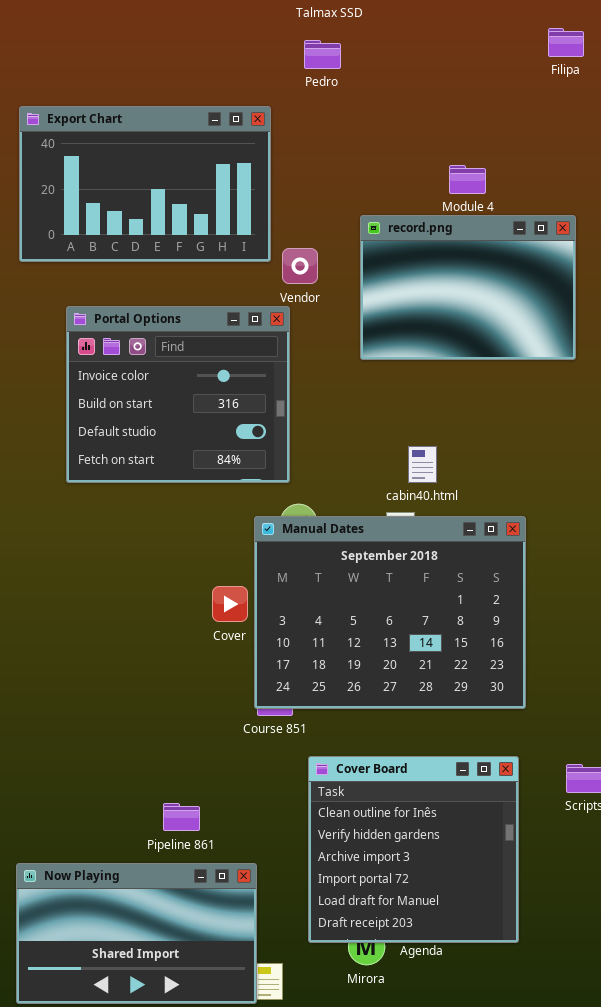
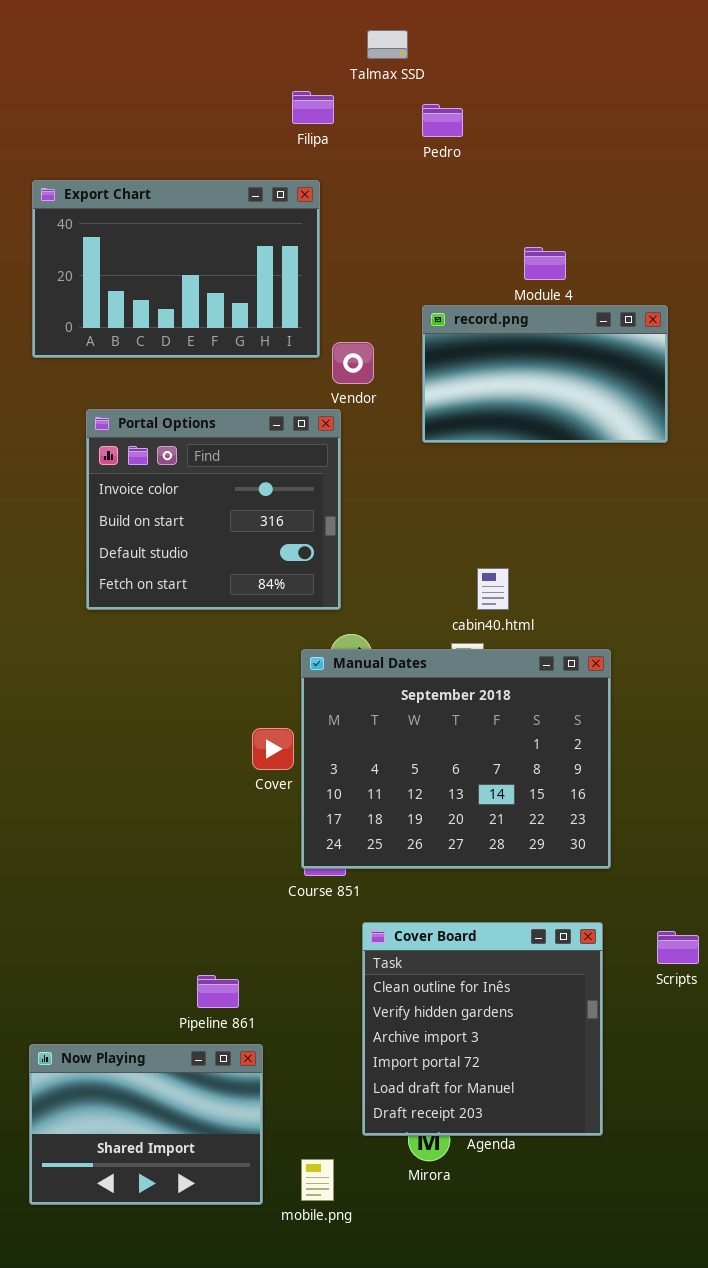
Filipa: [548,28,584,57] -> [292,91,334,124], moved
Pedro: [304,40,341,69] -> [422,104,463,137], moved
record.png: [360,215,576,360] -> [422,305,668,443], resized
Now Playing: [16,863,257,1004] -> [29,1044,263,1205], resized

